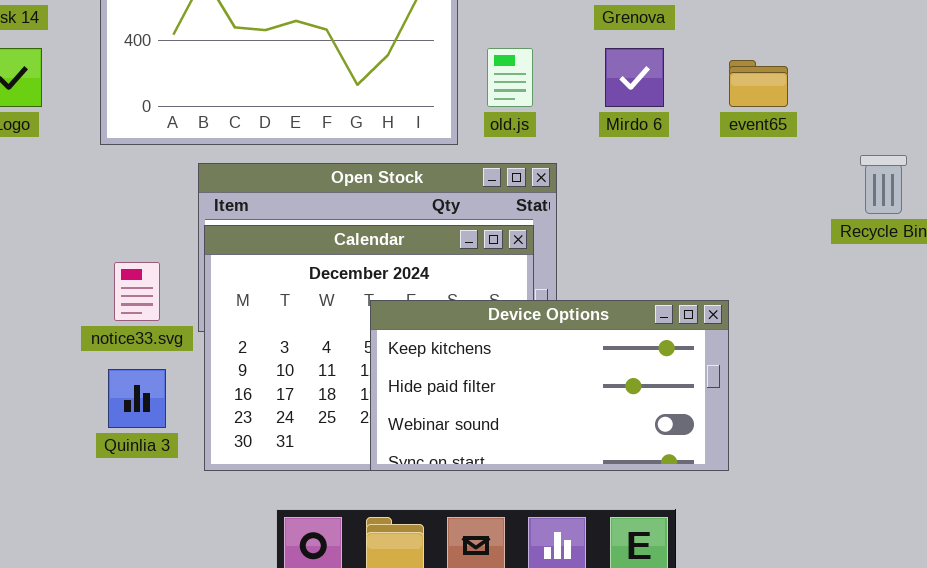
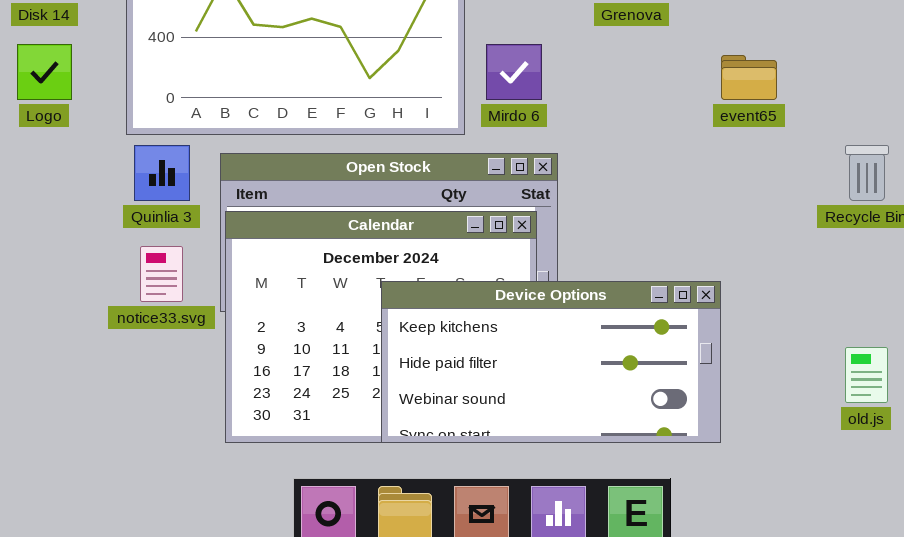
old.js: [487,48,533,107] -> [845,347,888,403], moved
Mirdo 6: [605,48,664,107] -> [486,44,542,100], moved
Quinlia 3: [108,369,166,428] -> [134,145,190,201], moved

